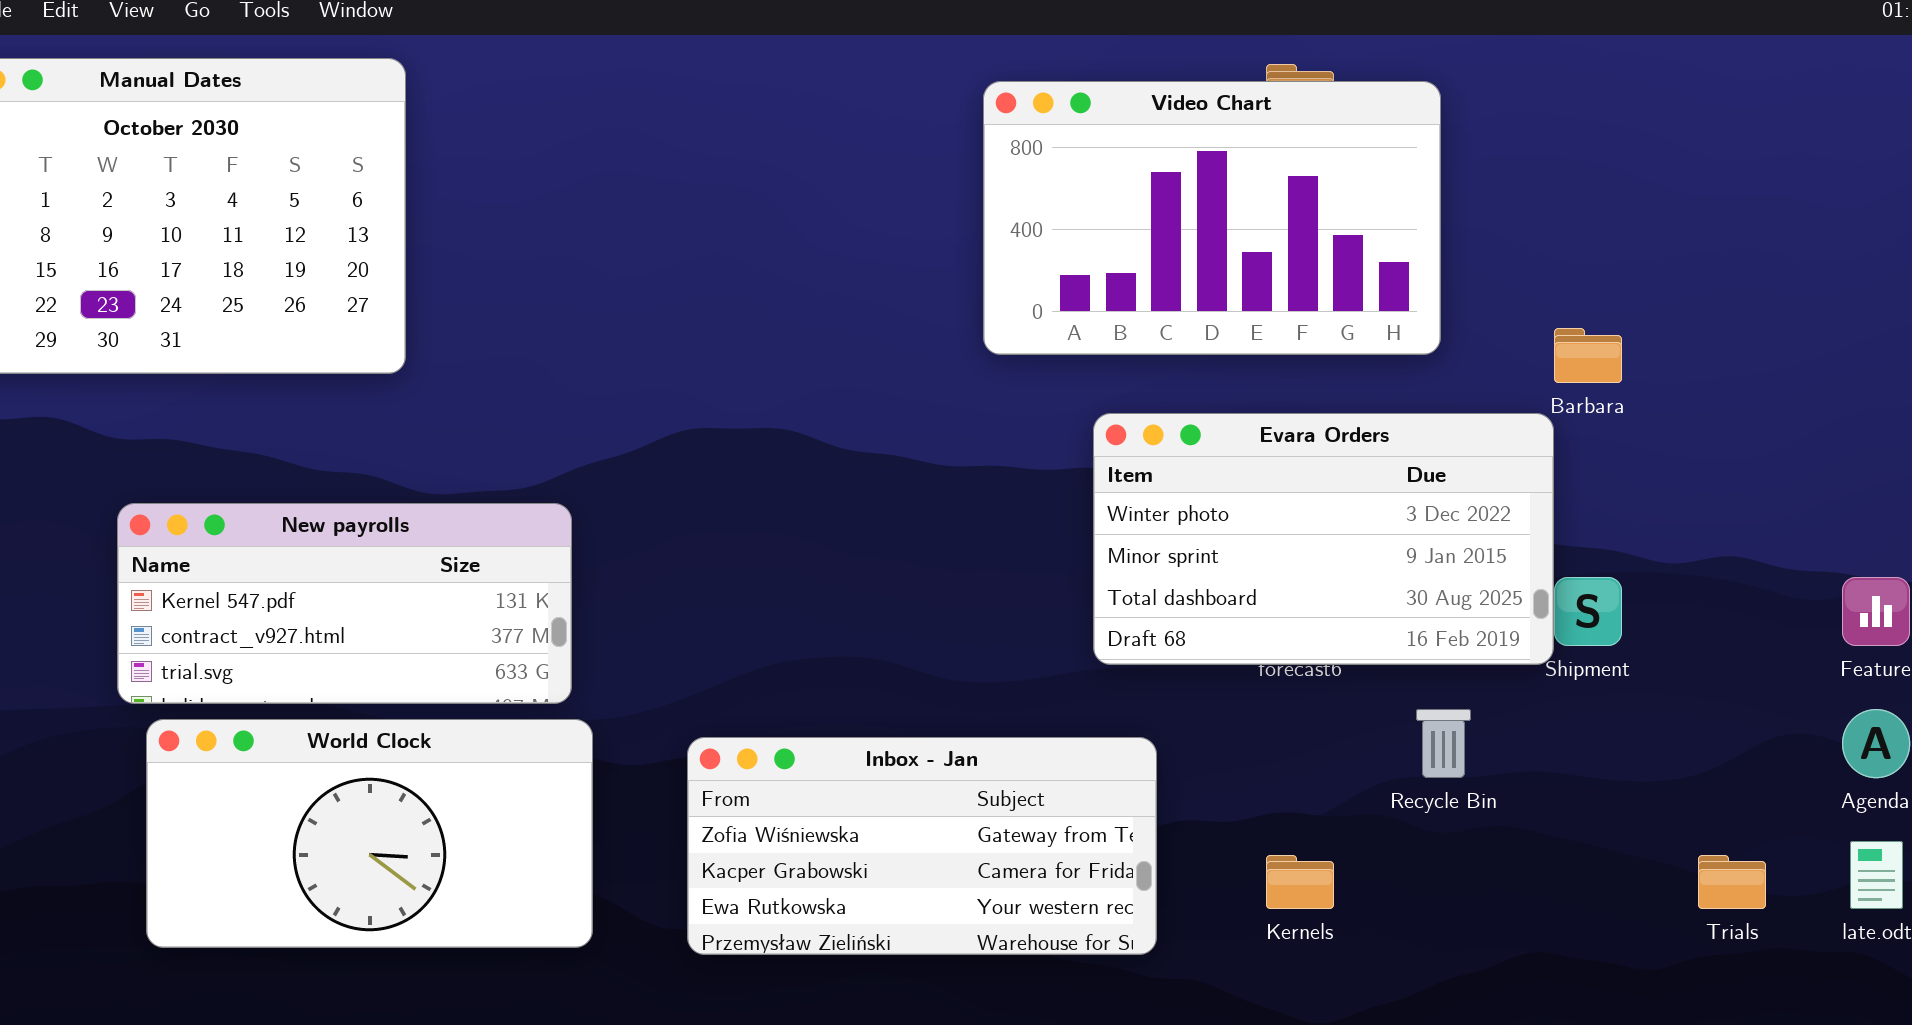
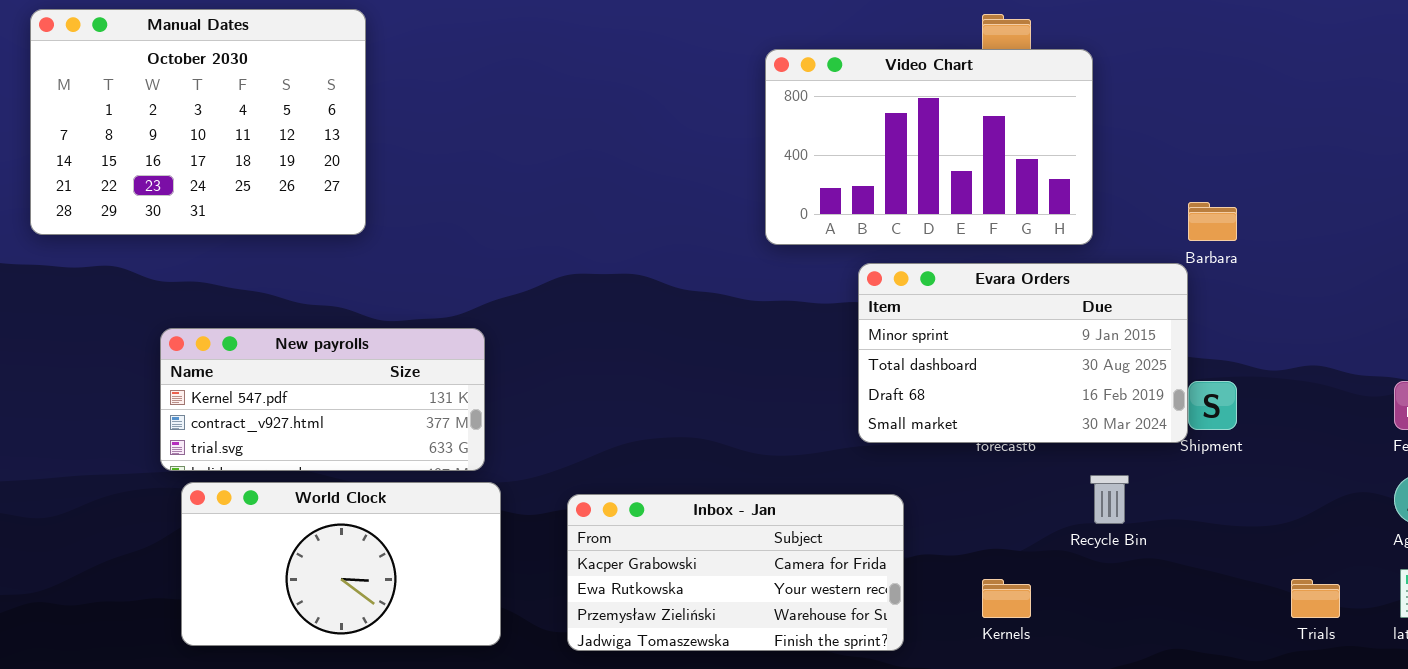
Video Chart: [983,81,1441,355] -> [765,49,1093,245], moved
Evara Orders: [1093,413,1554,665] -> [858,263,1188,443], scrolled down 1 row
Inbox - Jan: [687,737,1157,955] -> [567,494,904,651], scrolled down 1 row

